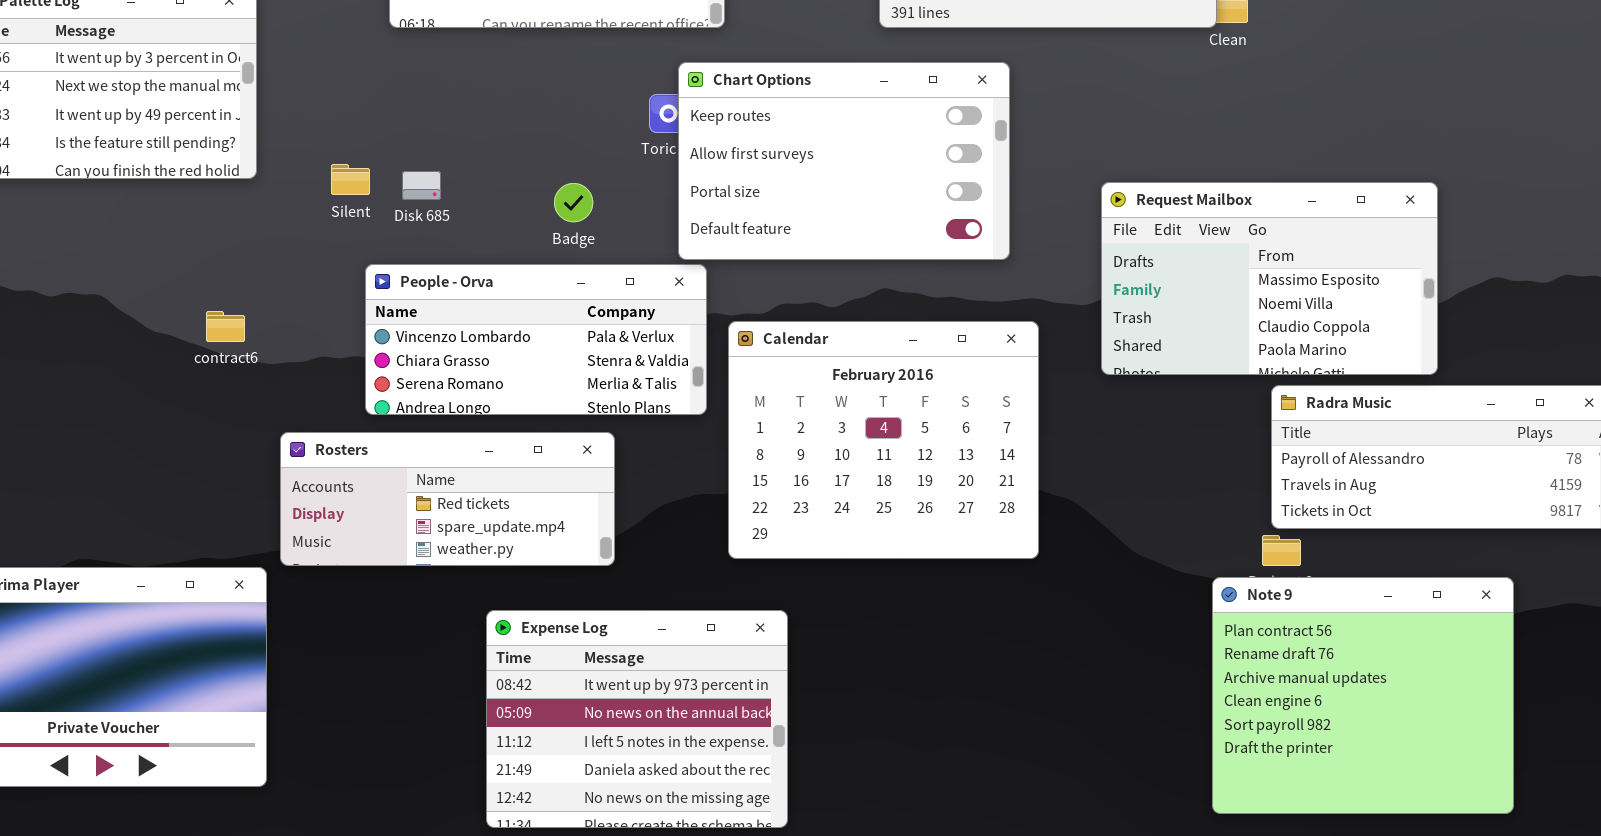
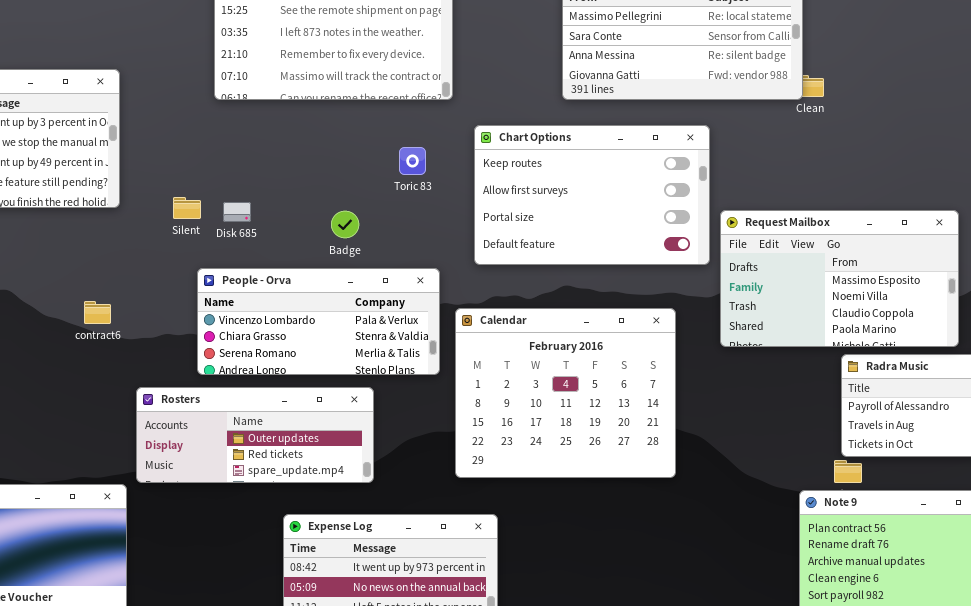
Chart Options: [678,62,1010,260] -> [474,125,710,265], moved
Rosters: [280,432,615,566] -> [136,387,374,483], scrolled up 1 row

